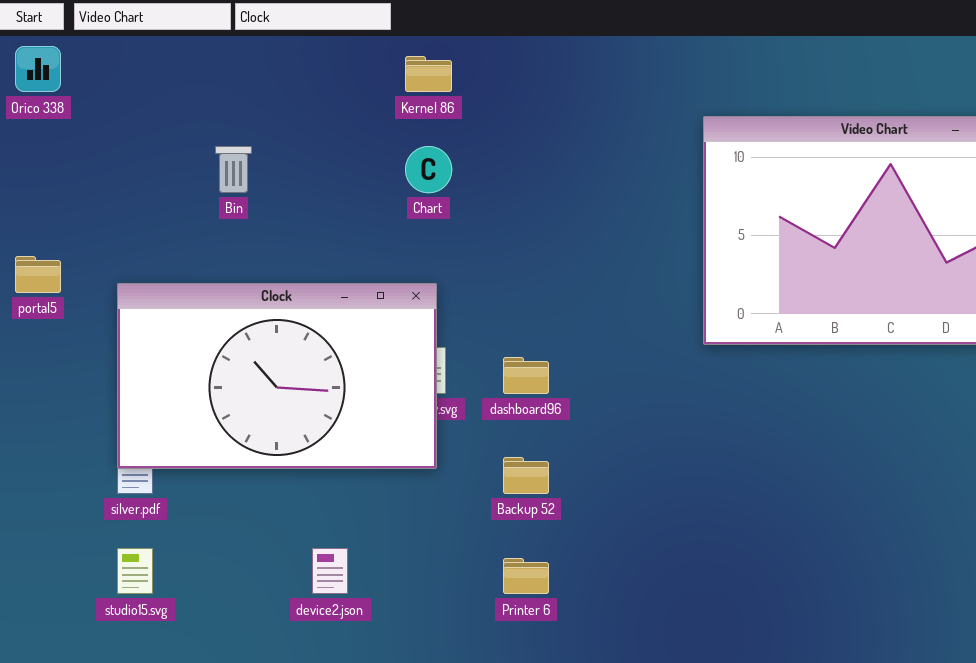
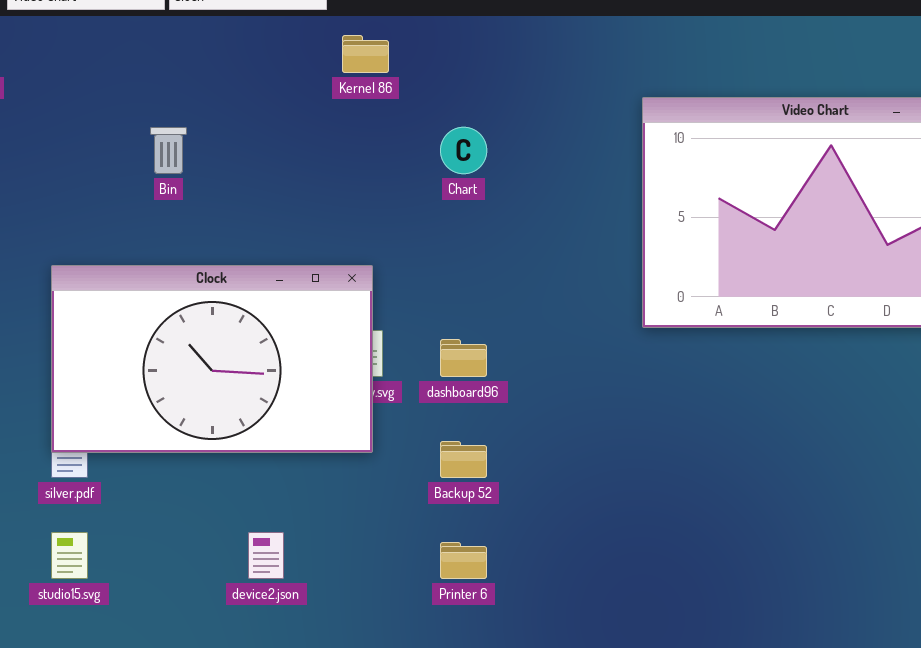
Chart: [405,146,452,193] -> [440,127,487,174], moved

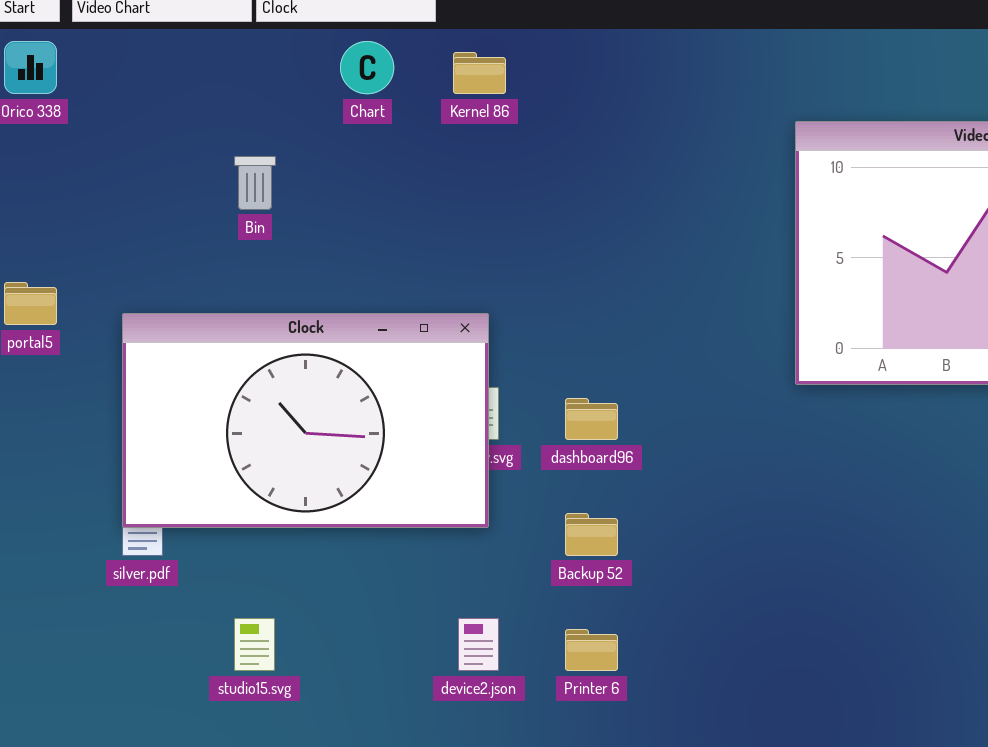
Chart: [440,127,487,174] -> [340,41,394,94], moved
studio15.svg: [51,532,88,579] -> [234,618,275,671], moved
device2.json: [248,532,284,579] -> [458,618,499,671], moved

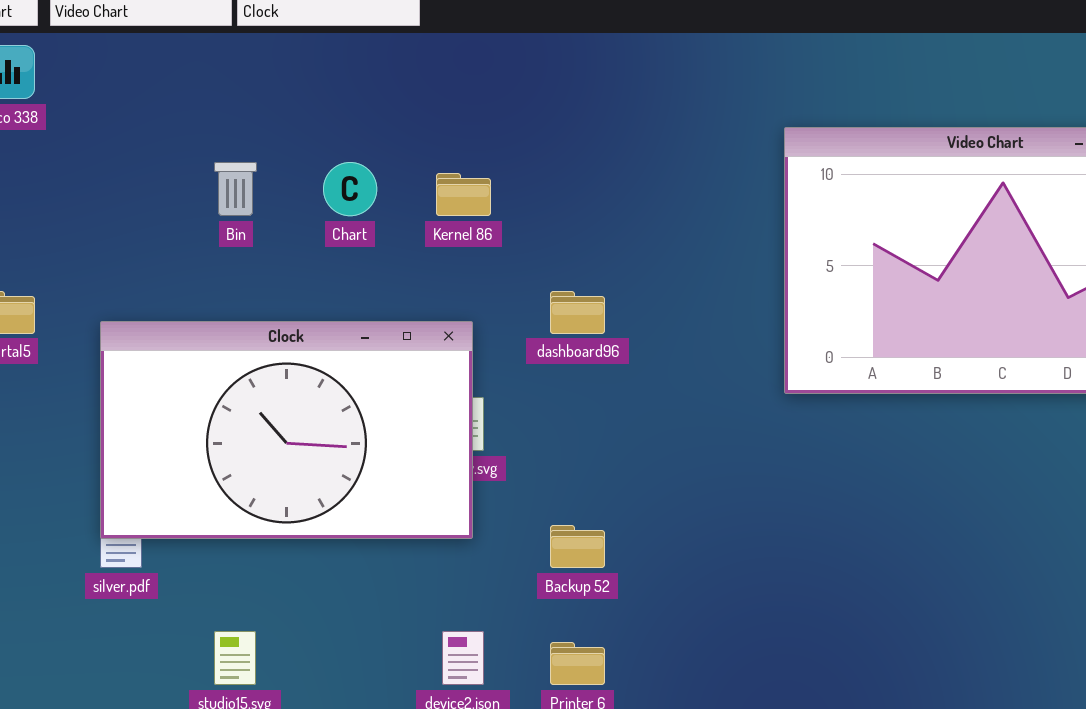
Chart: [340,41,394,94] -> [323,162,377,216], moved
Kernel 86: [453,52,506,94] -> [436,173,491,216], moved
dashboard96: [565,398,618,440] -> [550,291,605,334], moved

